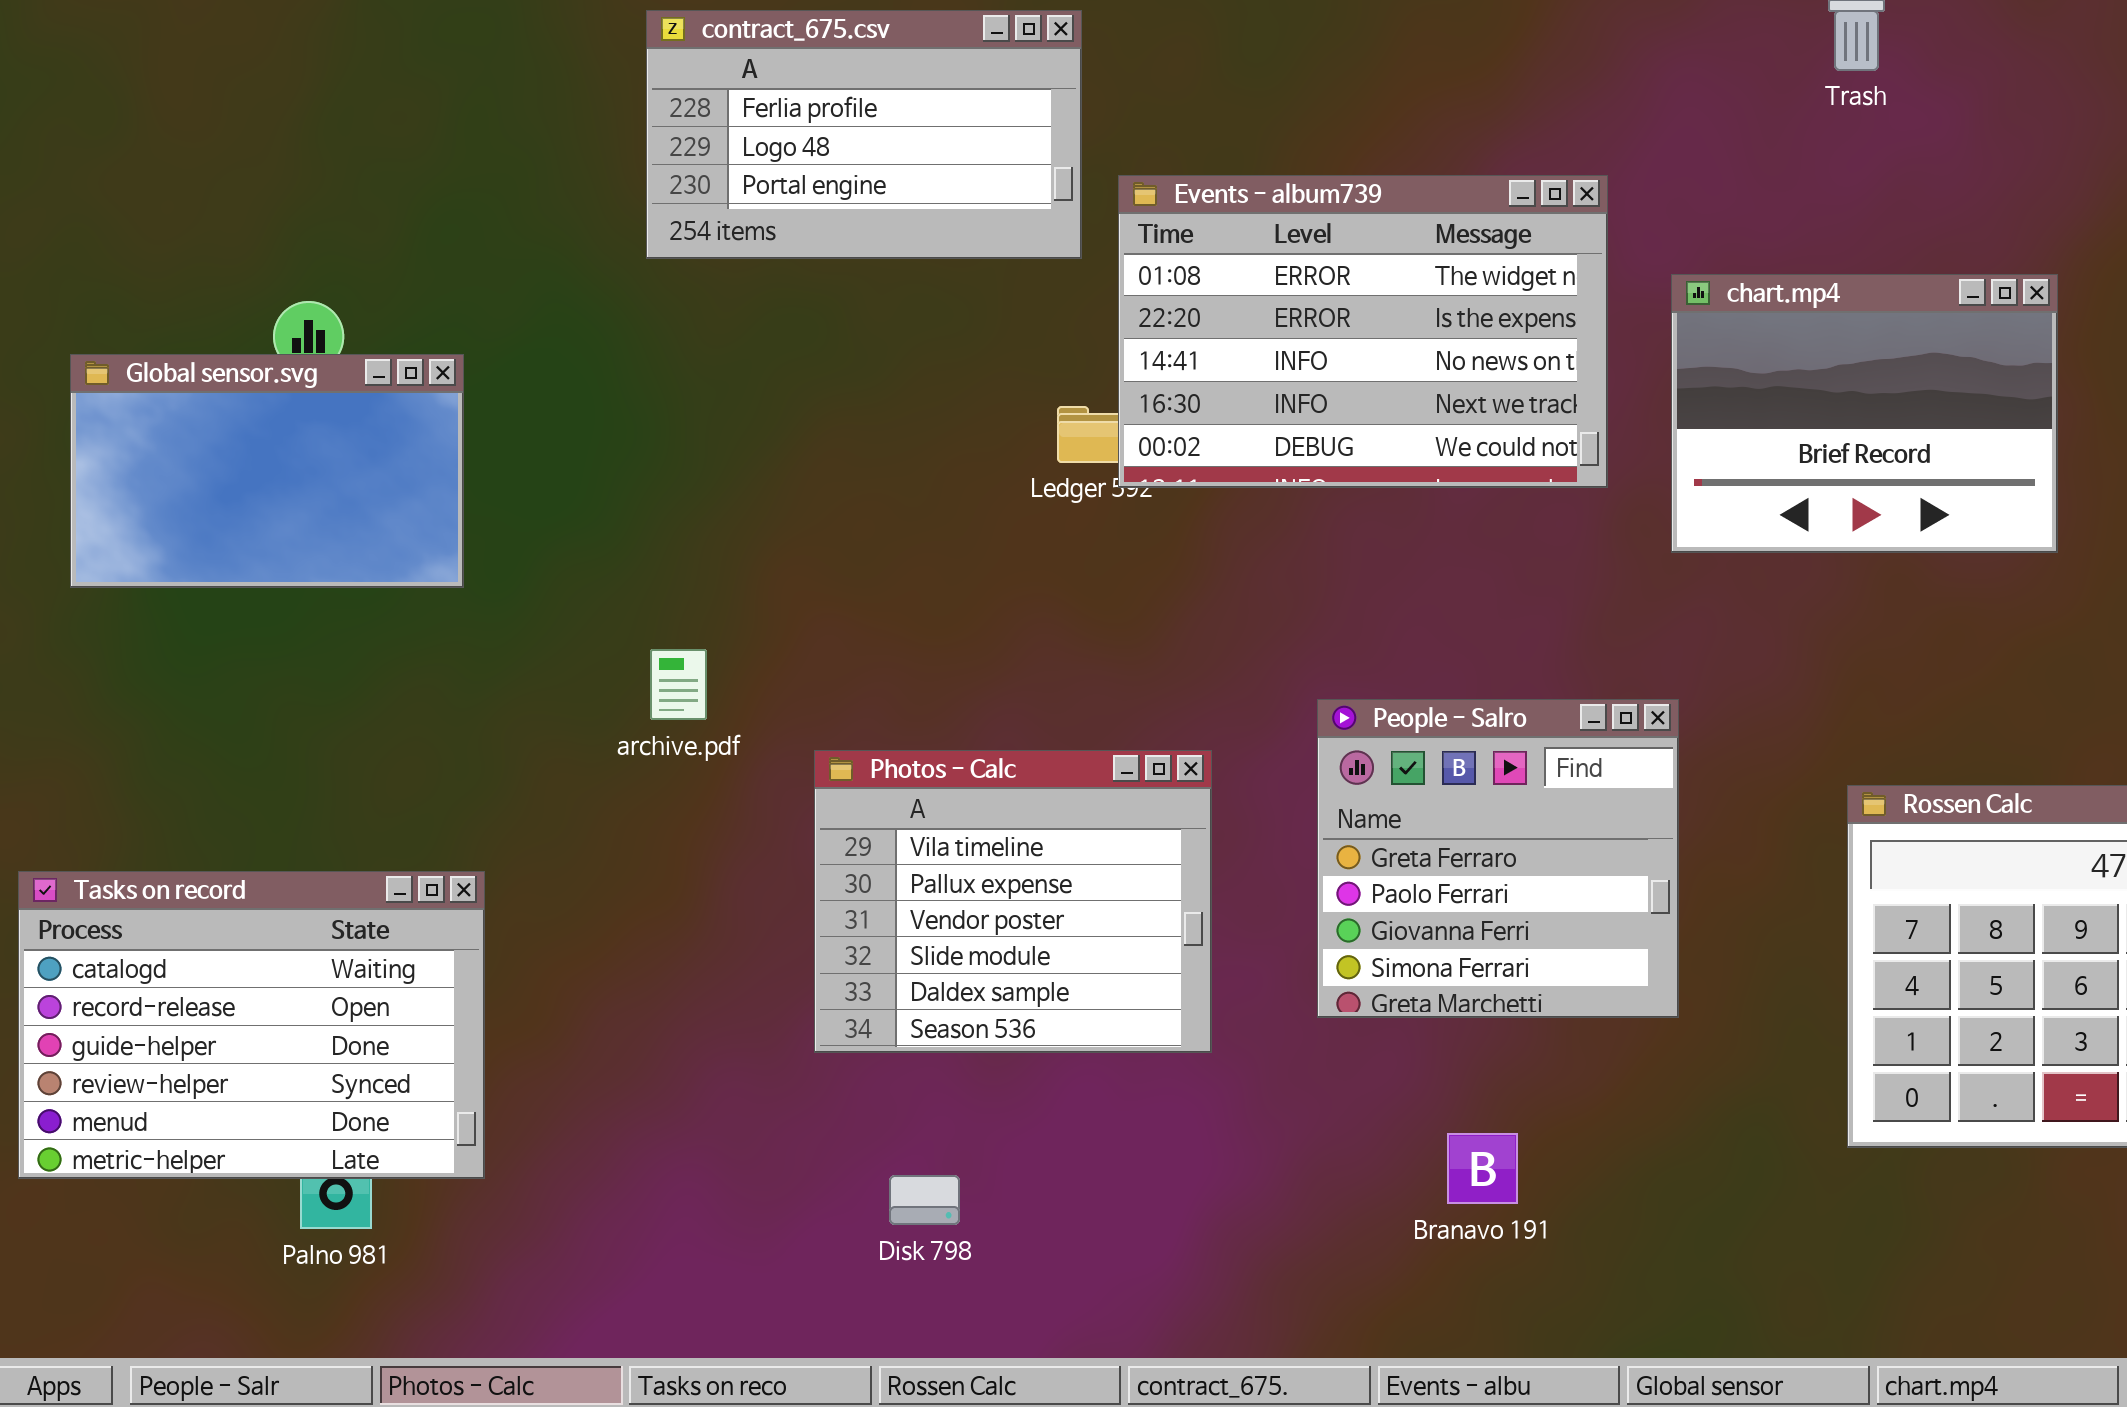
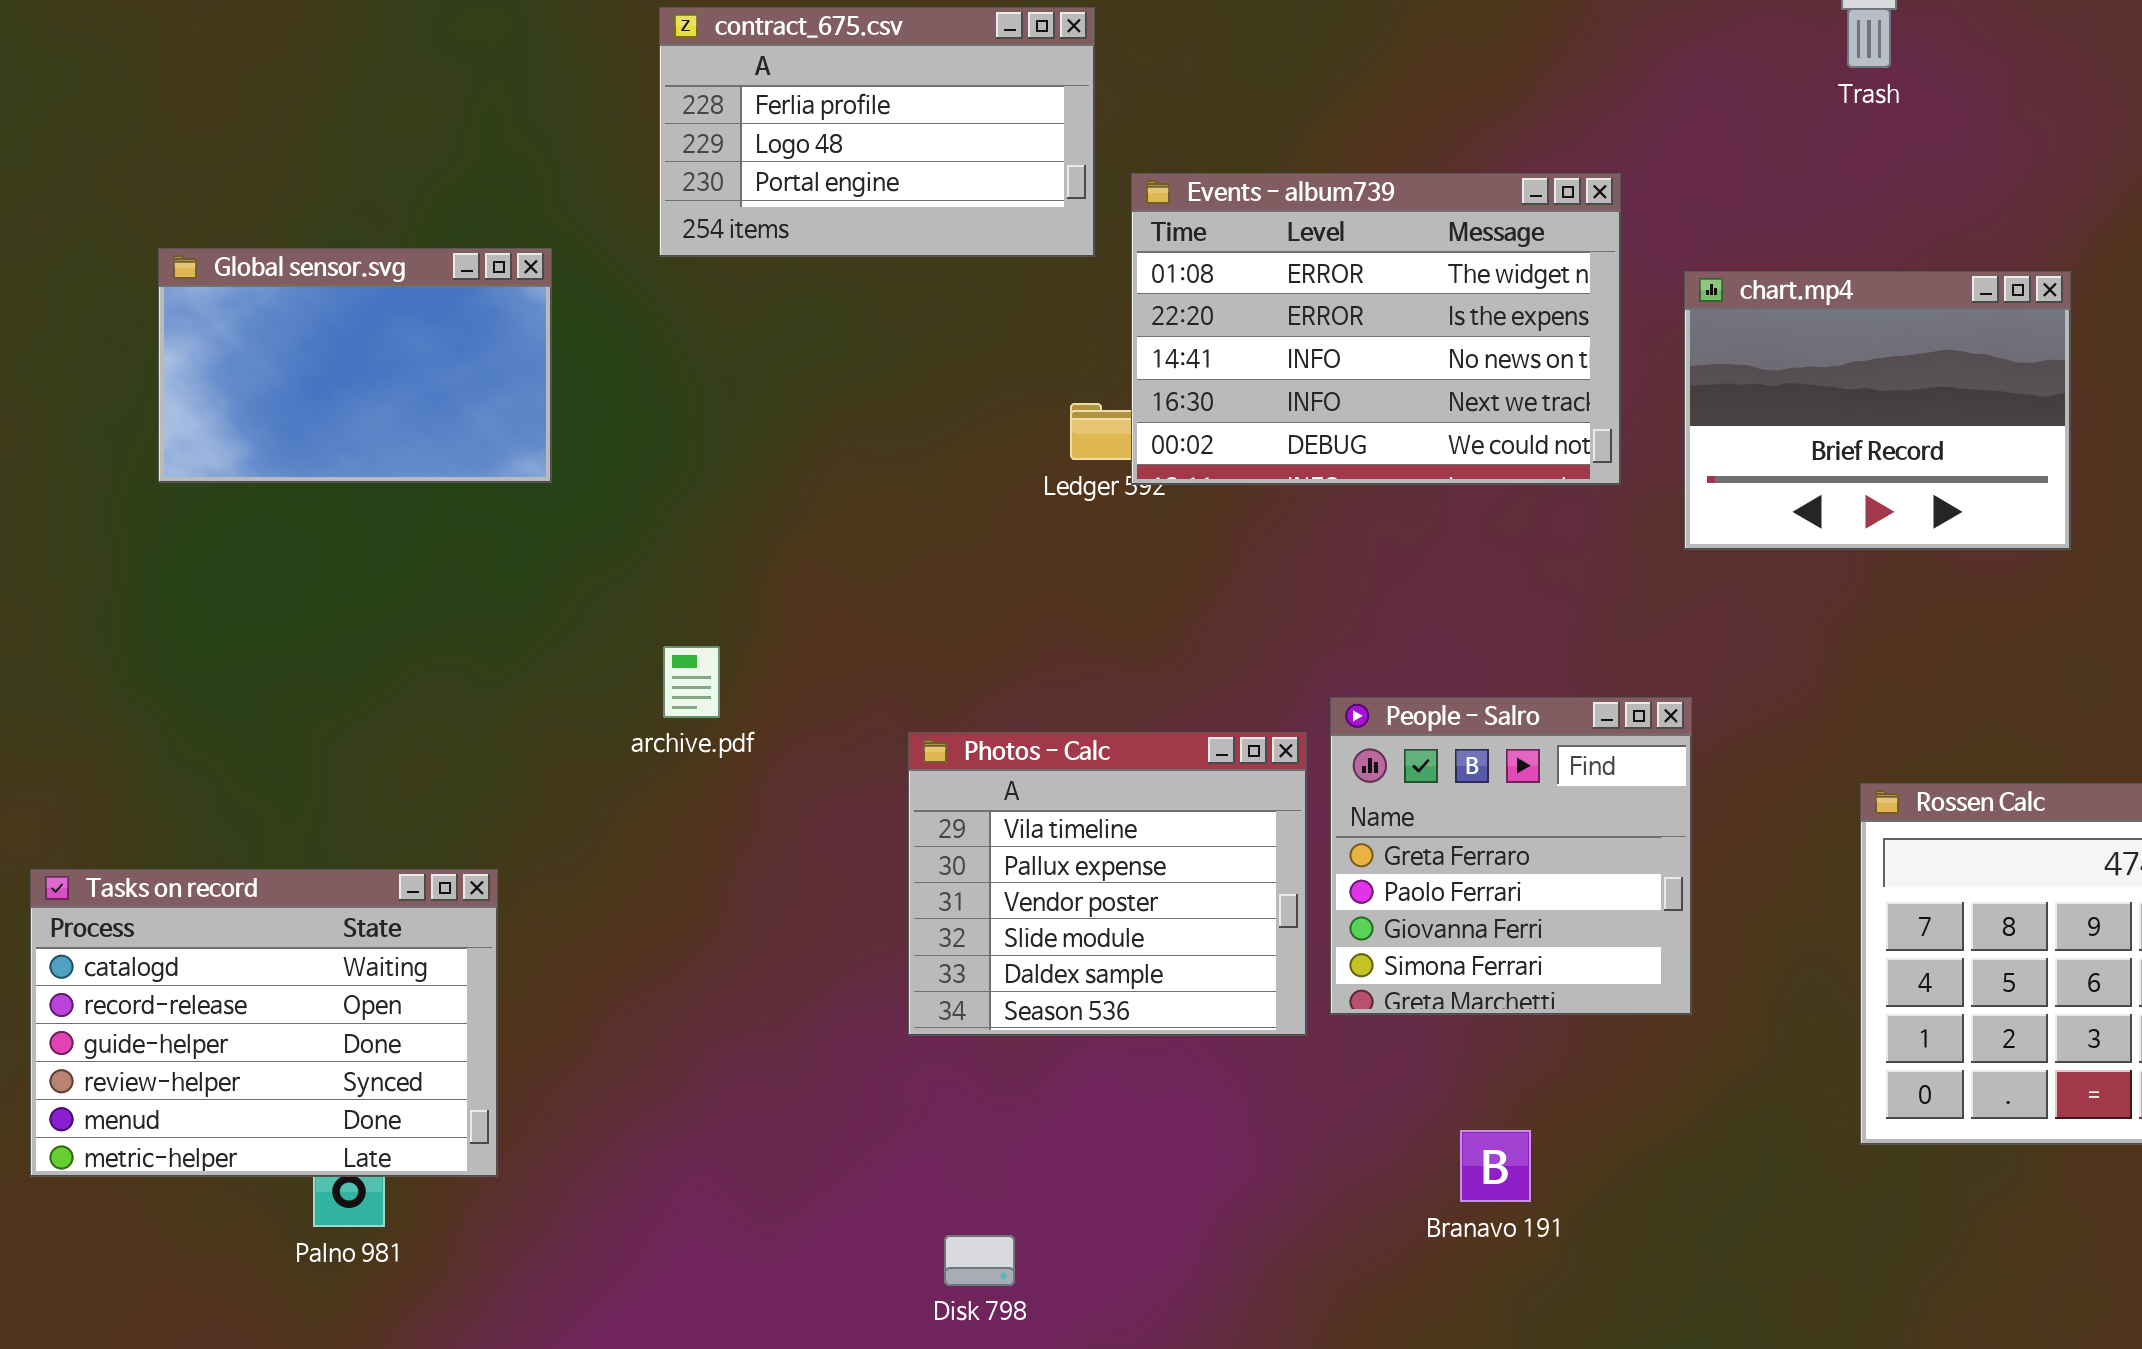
Global sensor.svg: [70,354,464,588] -> [158,248,552,483], moved
Photos - Calc: [814,750,1212,1053] -> [908,732,1307,1036], moved
Disk 798: [889,1175,960,1225] -> [944,1235,1015,1286], moved

